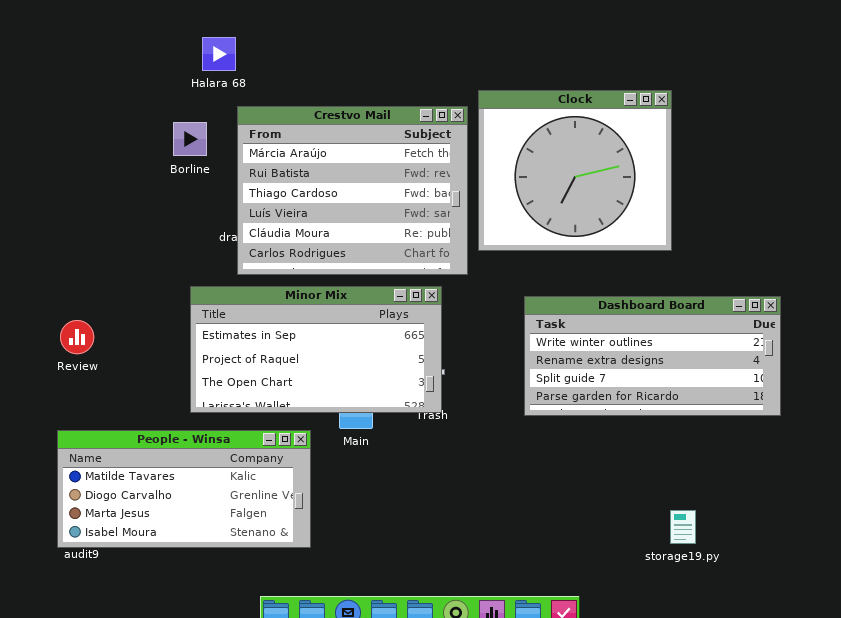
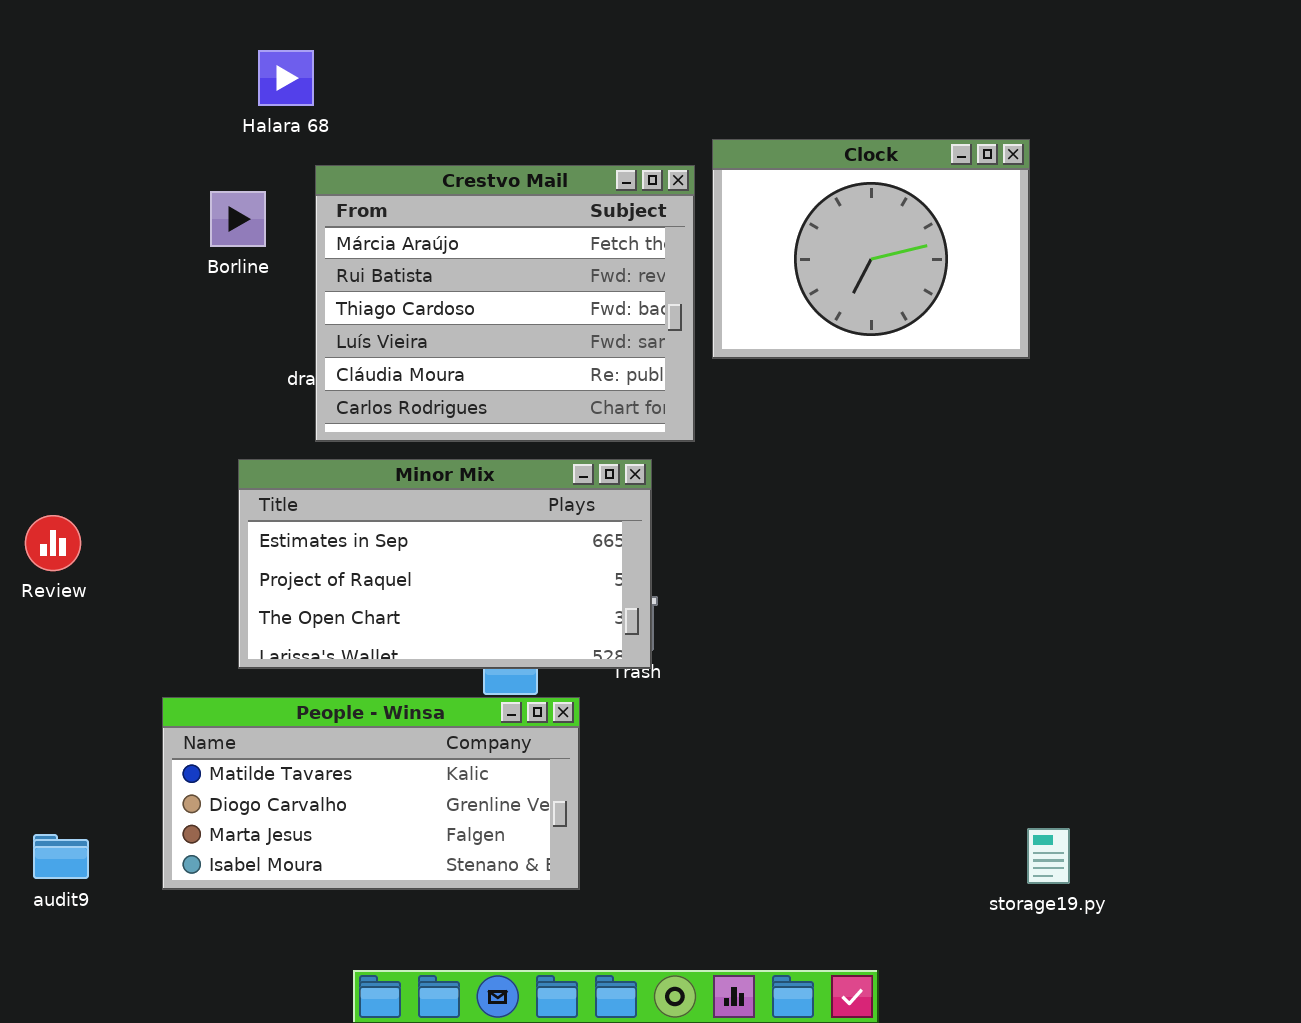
Clock: [478,90,672,251] -> [712,139,1030,359], resized
Dashboard Board: [524,296,781,416] -> none, closed
People - Winsa: [57,430,311,548] -> [162,697,580,890], moved

